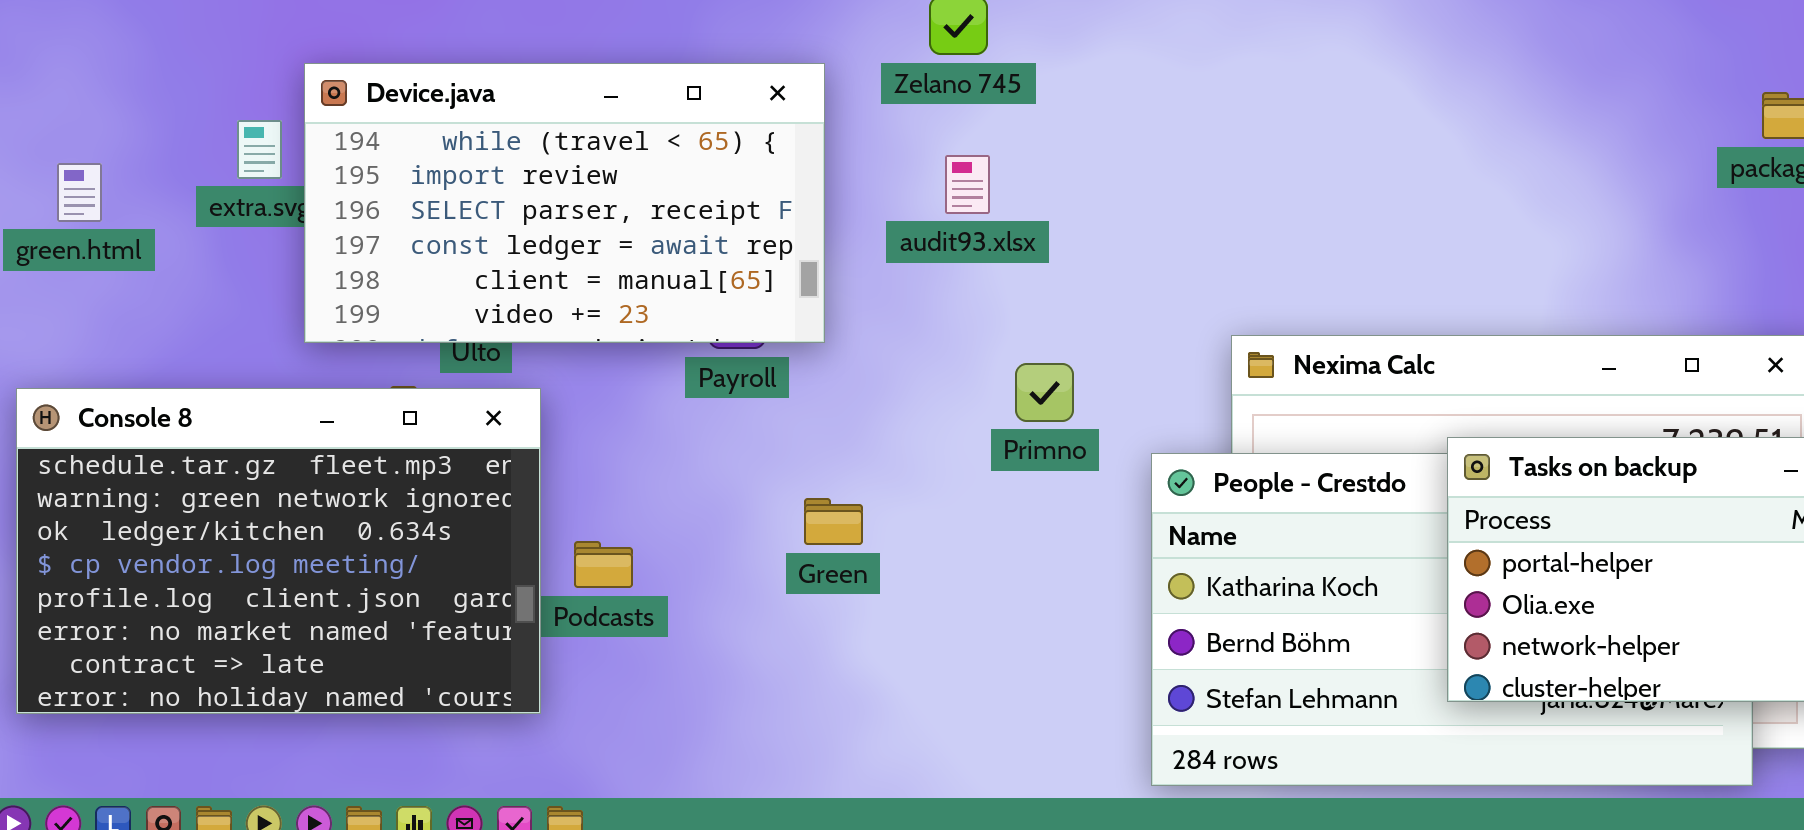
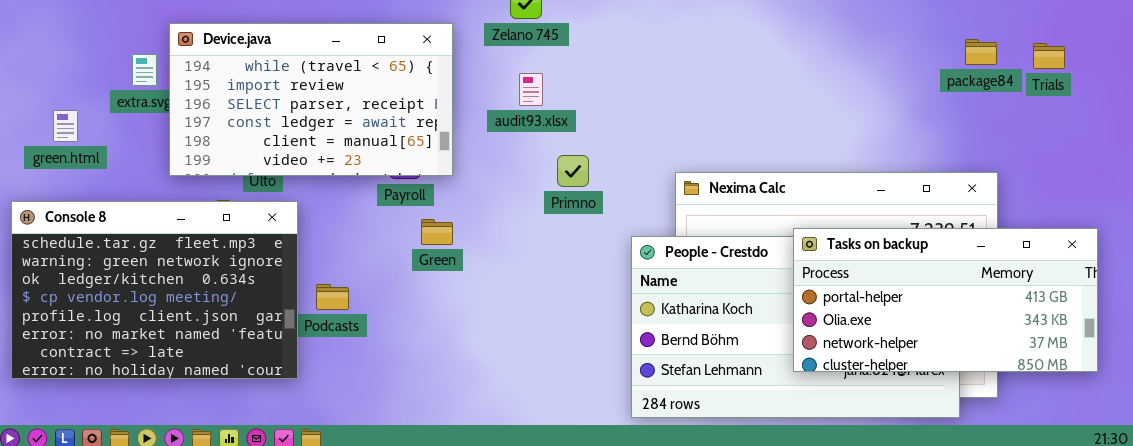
green.html: [57,163,102,222] -> [53,110,78,142], moved
Primno: [1015,363,1074,422] -> [557,155,589,187], moved
Green: [804,498,863,545] -> [421,219,453,245], moved

